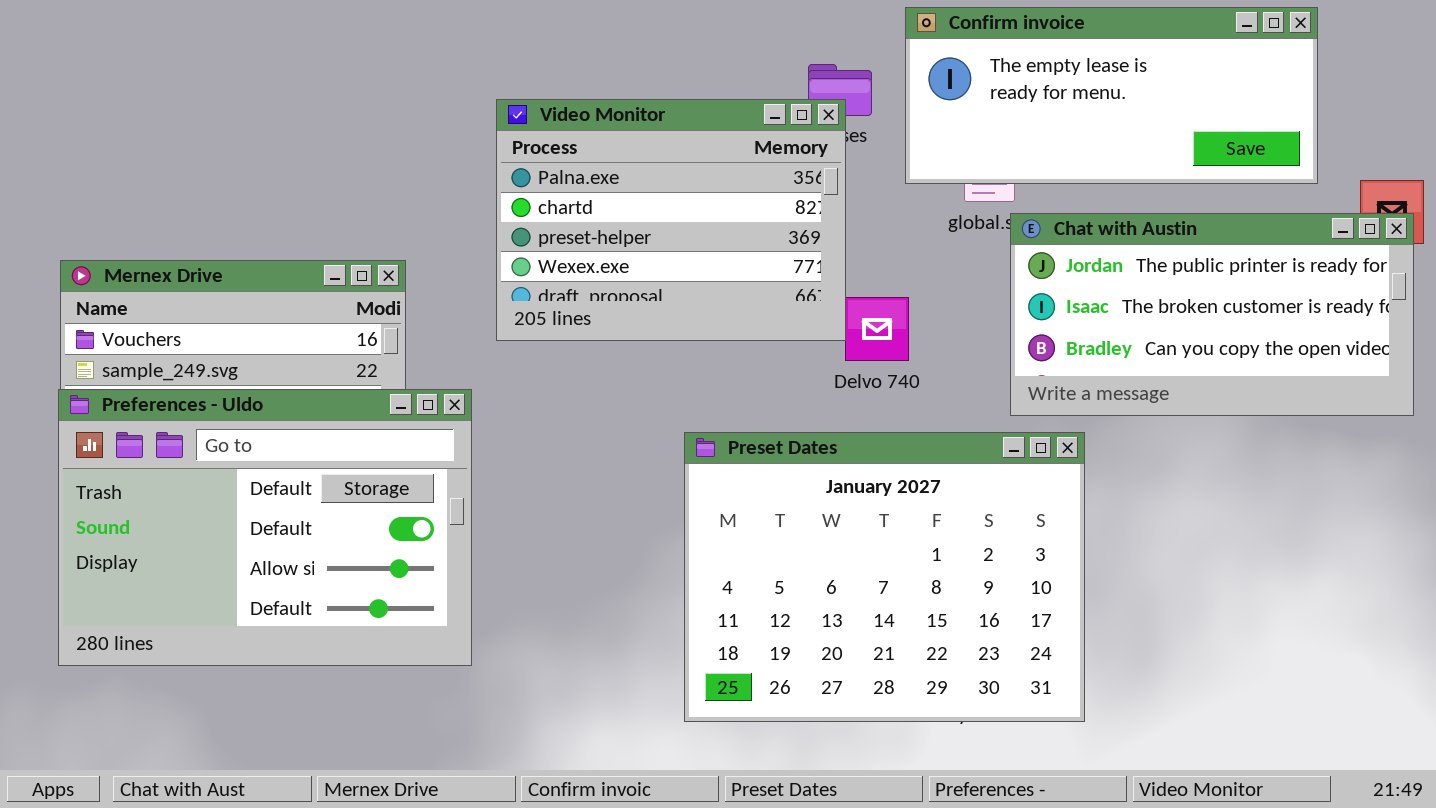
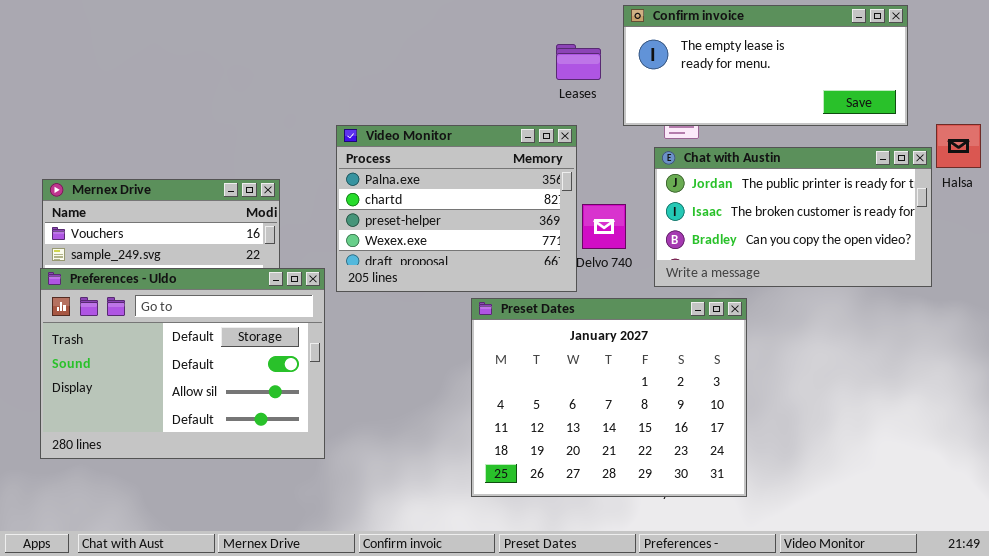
Video Monitor: [496,99,846,341] -> [336,125,577,292], moved
Chat with Austin: [1010,213,1414,416] -> [654,147,932,287], moved

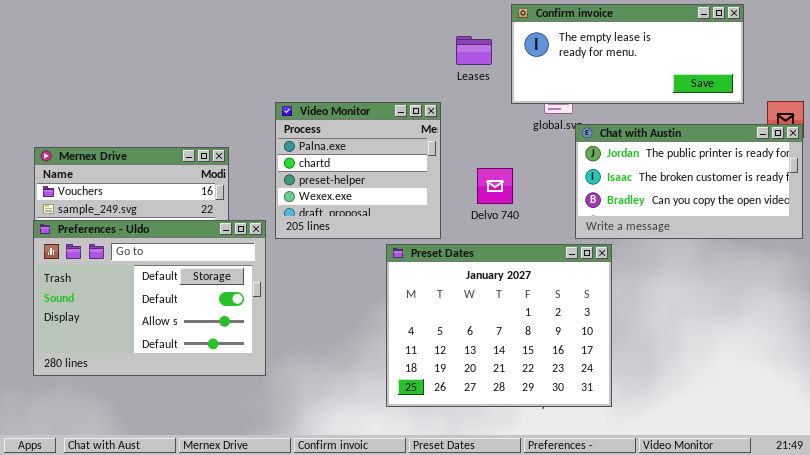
Video Monitor: [336,125,577,292] -> [275,102,441,239], resized
Chat with Austin: [654,147,932,287] -> [575,124,803,239], moved

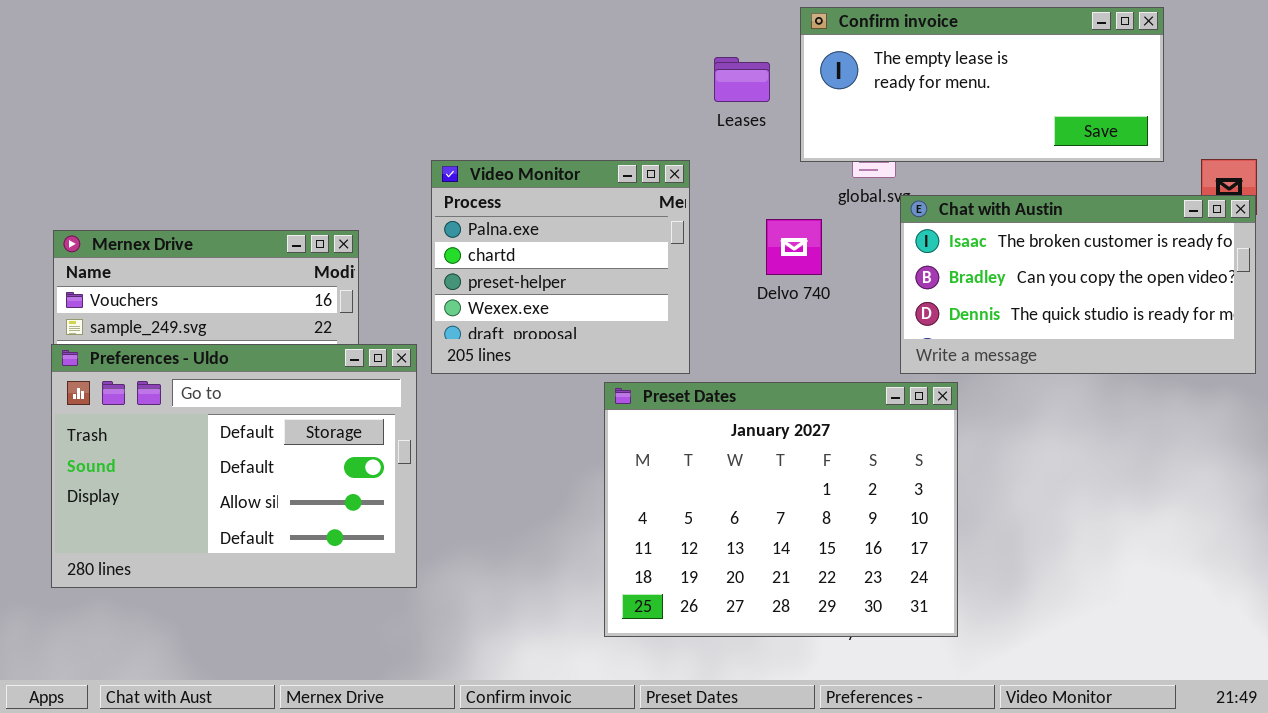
Chat with Austin: [575,124,803,239] -> [900,195,1256,374], scrolled down 1 row
Delvo 740: [477,168,513,204] -> [766,219,822,275], moved

